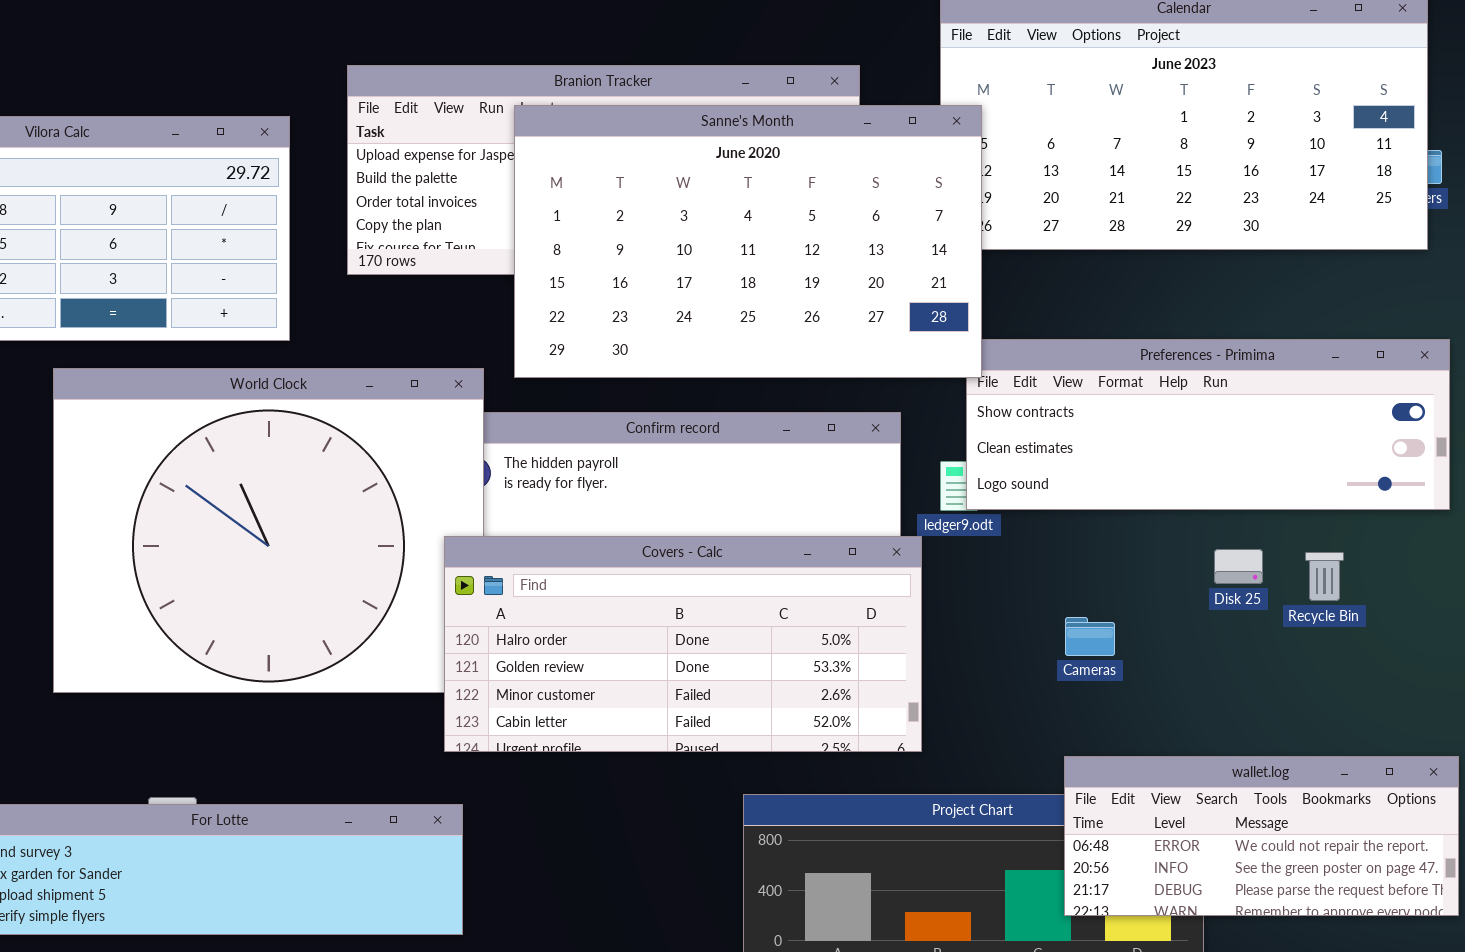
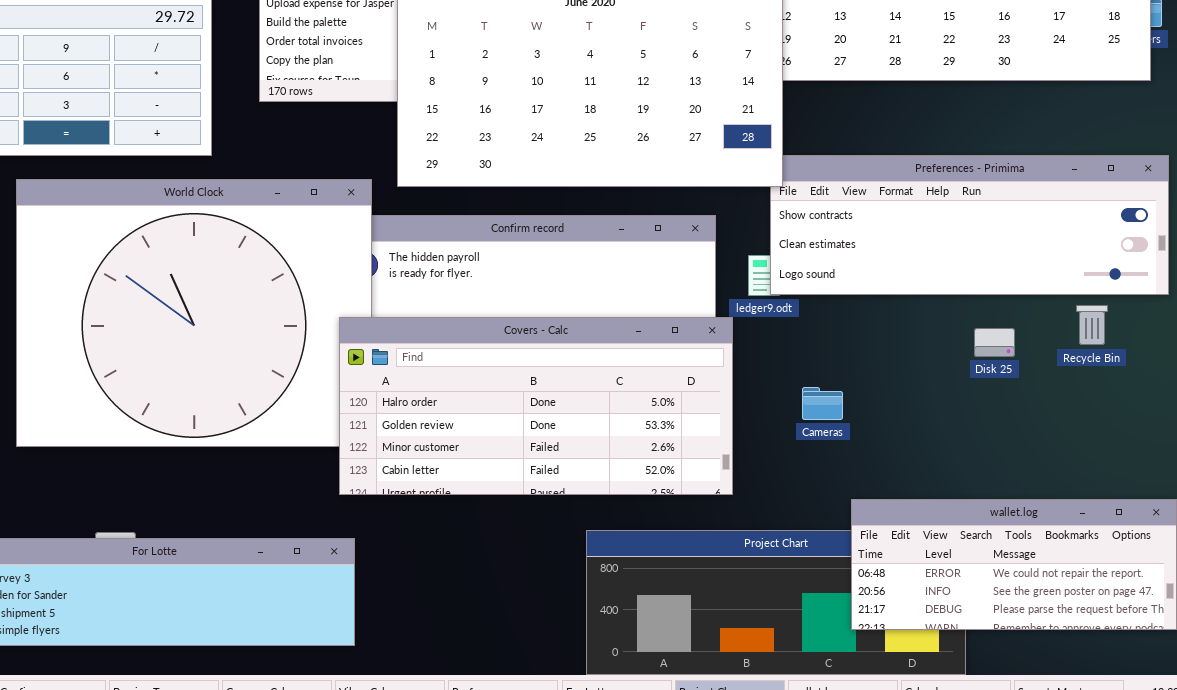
Recycle Bin: [1305,552,1344,601] -> [1076,305,1108,345], moved
Cameras: [1065,617,1115,656] -> [802,387,843,420], moved

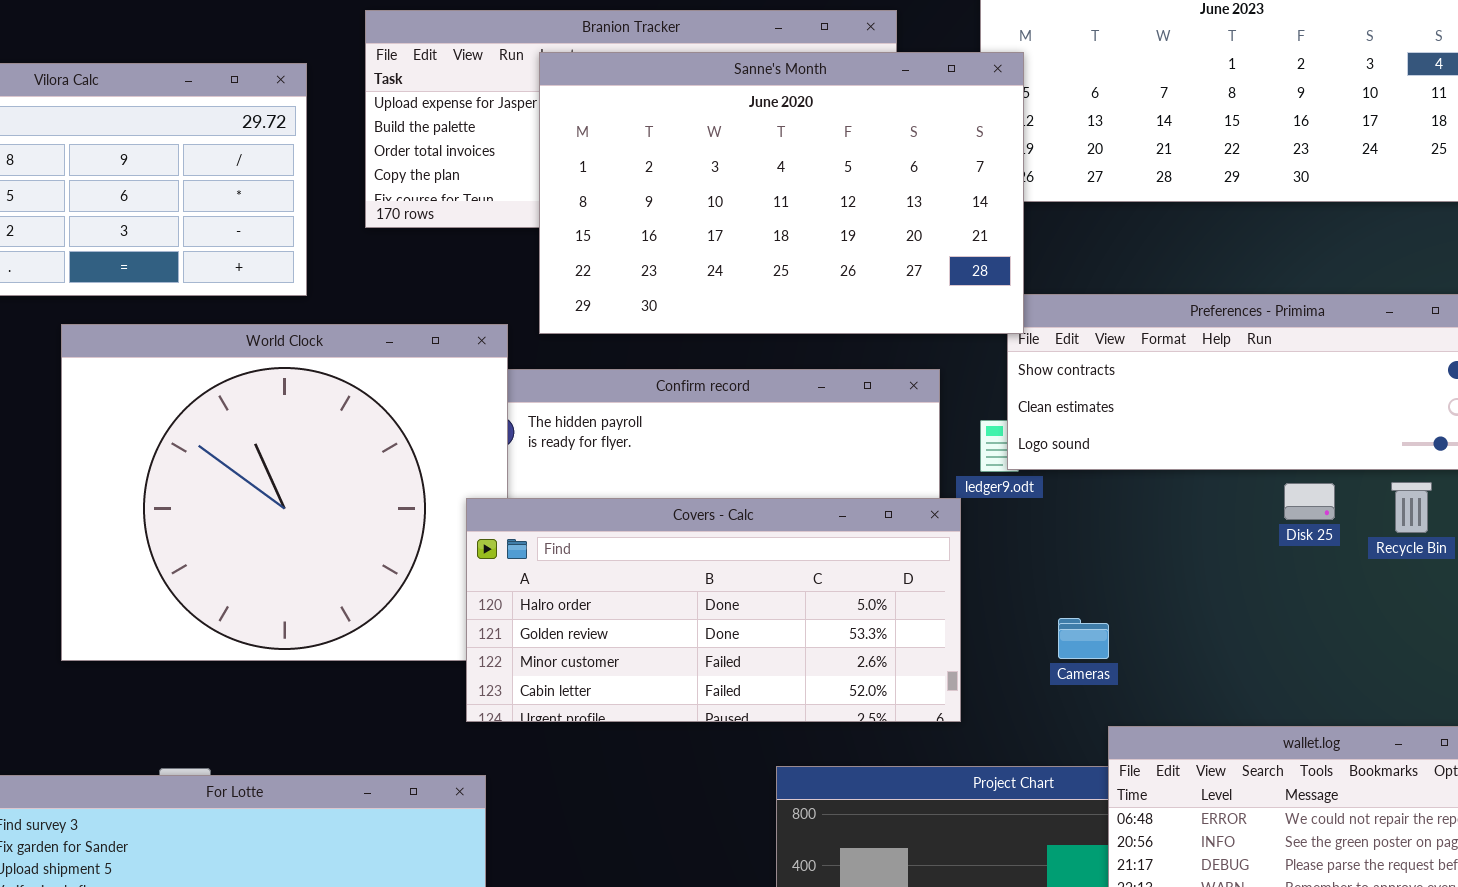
Disk 25: [974,328,1015,357] -> [1284,483,1335,520], moved
Cameras: [802,387,843,420] -> [1058,618,1109,659], moved

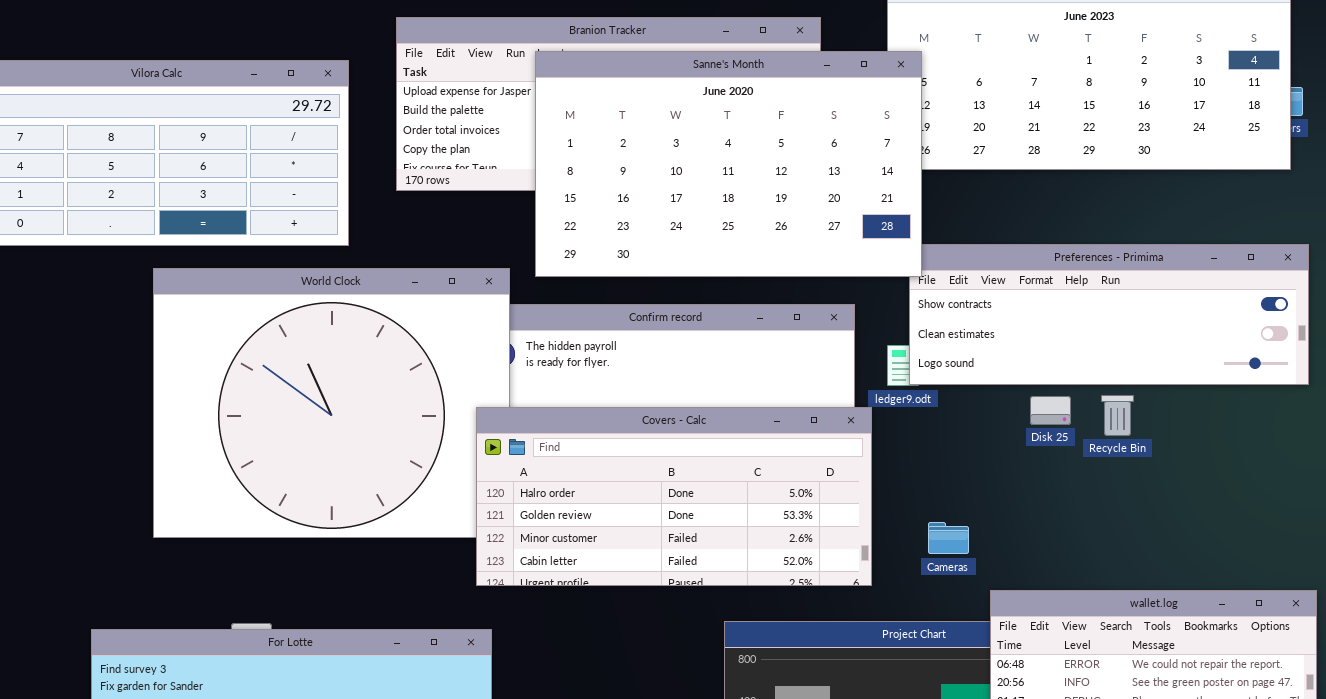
Recycle Bin: [1391,482,1432,533] -> [1101,395,1134,436], moved
Disk 25: [1284,483,1335,520] -> [1030,396,1071,425], moved
Cameras: [1058,618,1109,659] -> [928,522,969,554], moved

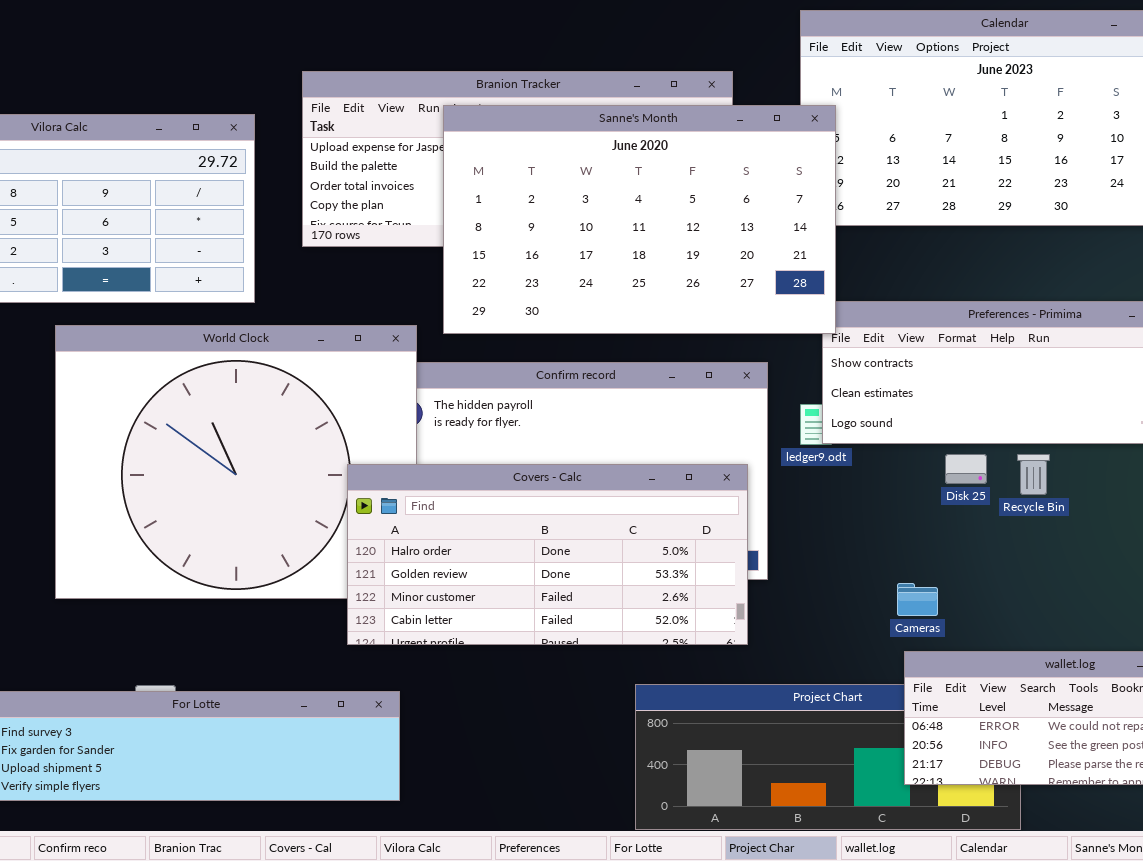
Covers - Calc: [476,407,872,586] -> [347,464,748,645], moved
Cameras: [928,522,969,554] -> [897,583,938,616], moved

